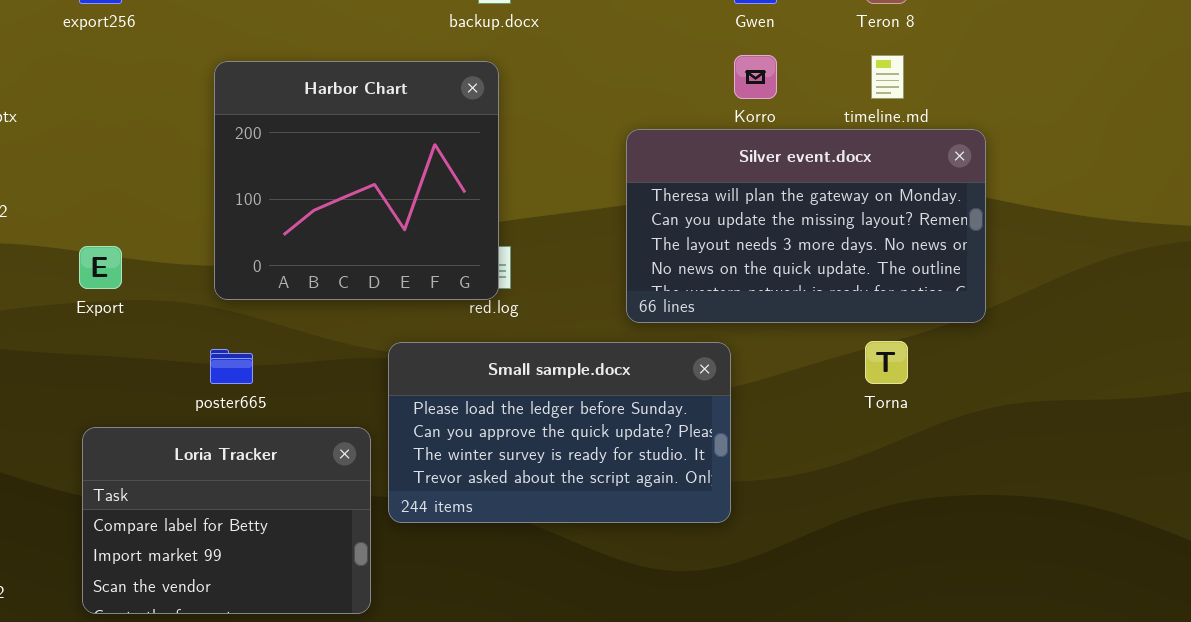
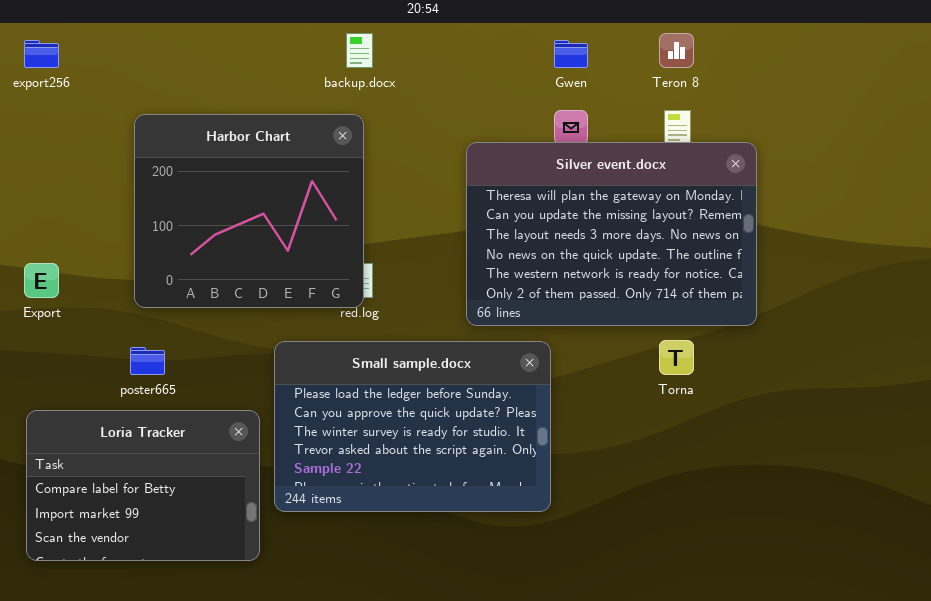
Silver event.docx: [626,129,986,323] -> [466,142,757,326], resized
Small sample.docx: [388,342,731,523] -> [274,341,551,512], resized

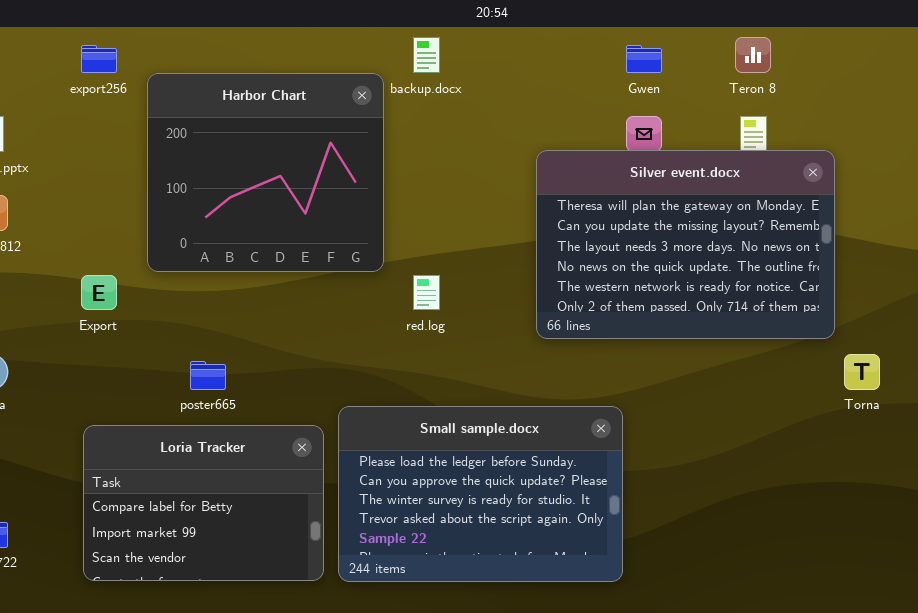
Harbor Chart: [134,114,364,308] -> [147,73,384,272], moved
Torna: [659,340,694,375] -> [844,354,880,390], moved
Small sample.docx: [274,341,551,512] -> [338,406,623,582], moved

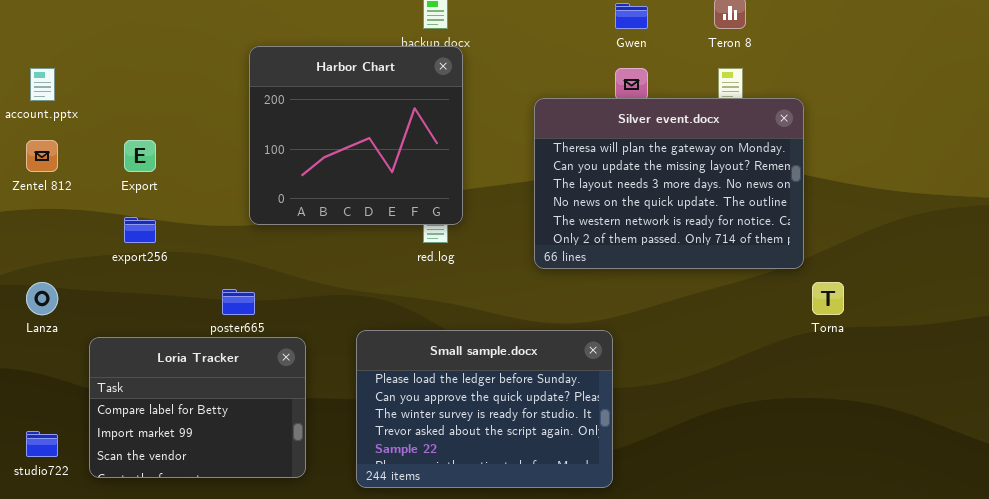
export256: [81,45,117,73] -> [124,217,156,243], moved
Harbor Chart: [147,73,384,272] -> [249,46,463,225], moved
Export: [81,275,117,310] -> [124,140,156,172], moved
Loria Tracker: [83,425,324,581] -> [89,337,306,478], moved

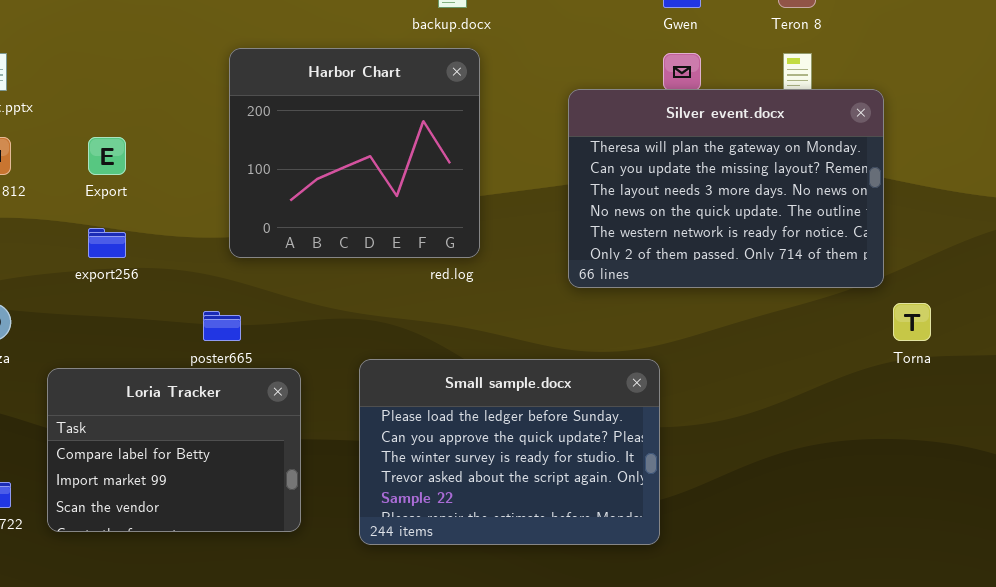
Harbor Chart: [249,46,463,225] -> [229,48,480,258], moved

